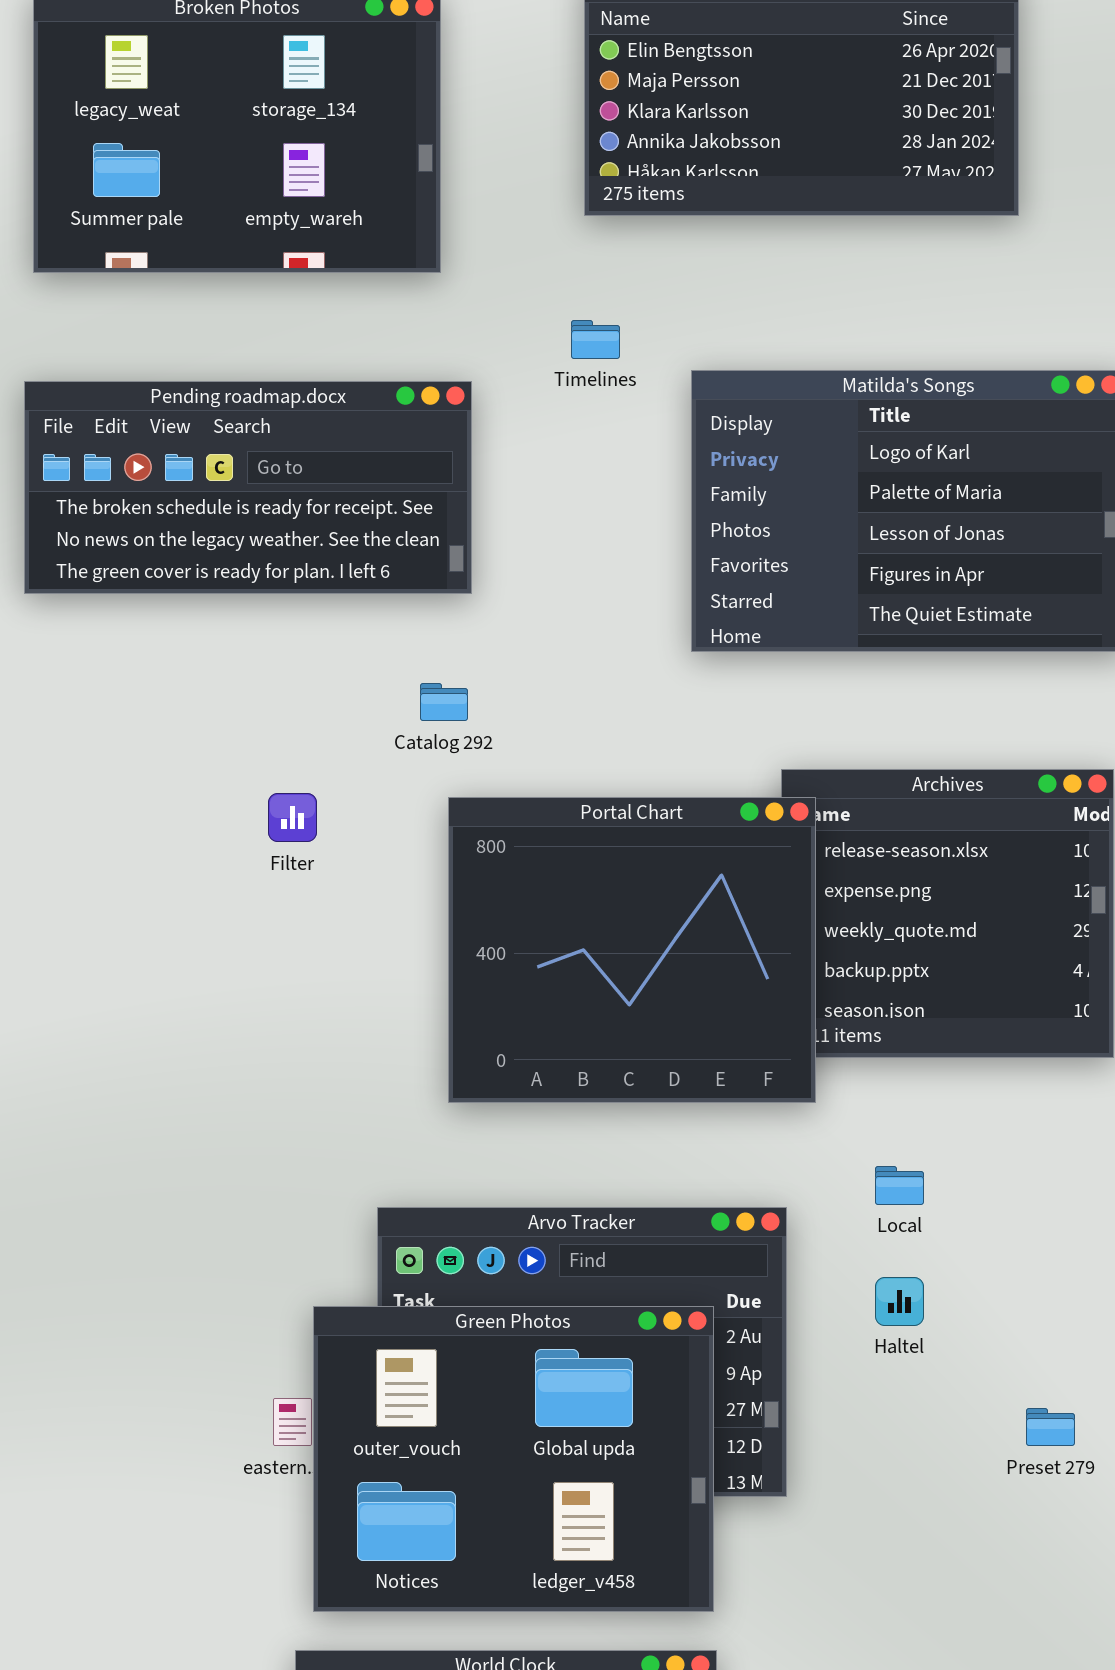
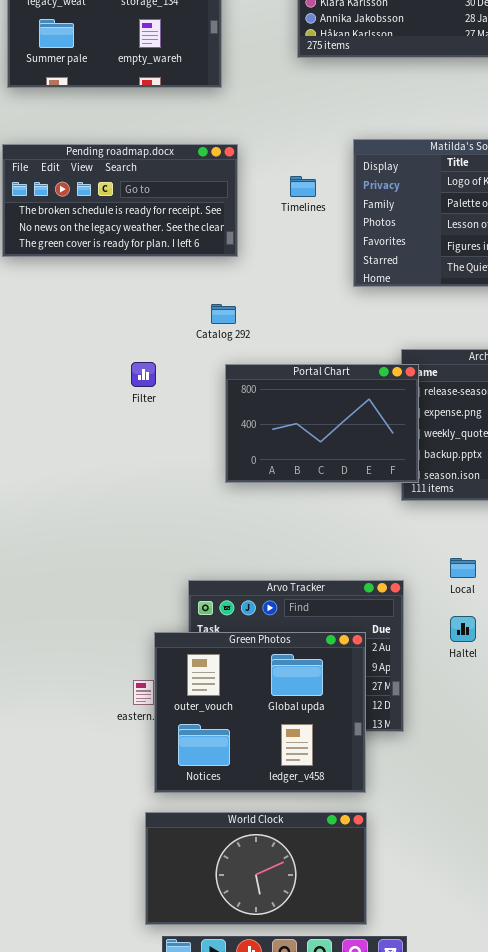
Timelines: [571,320,620,359] -> [290,176,316,197], moved
Portal Chart: [448,797,816,1103] -> [225,364,419,483], resized

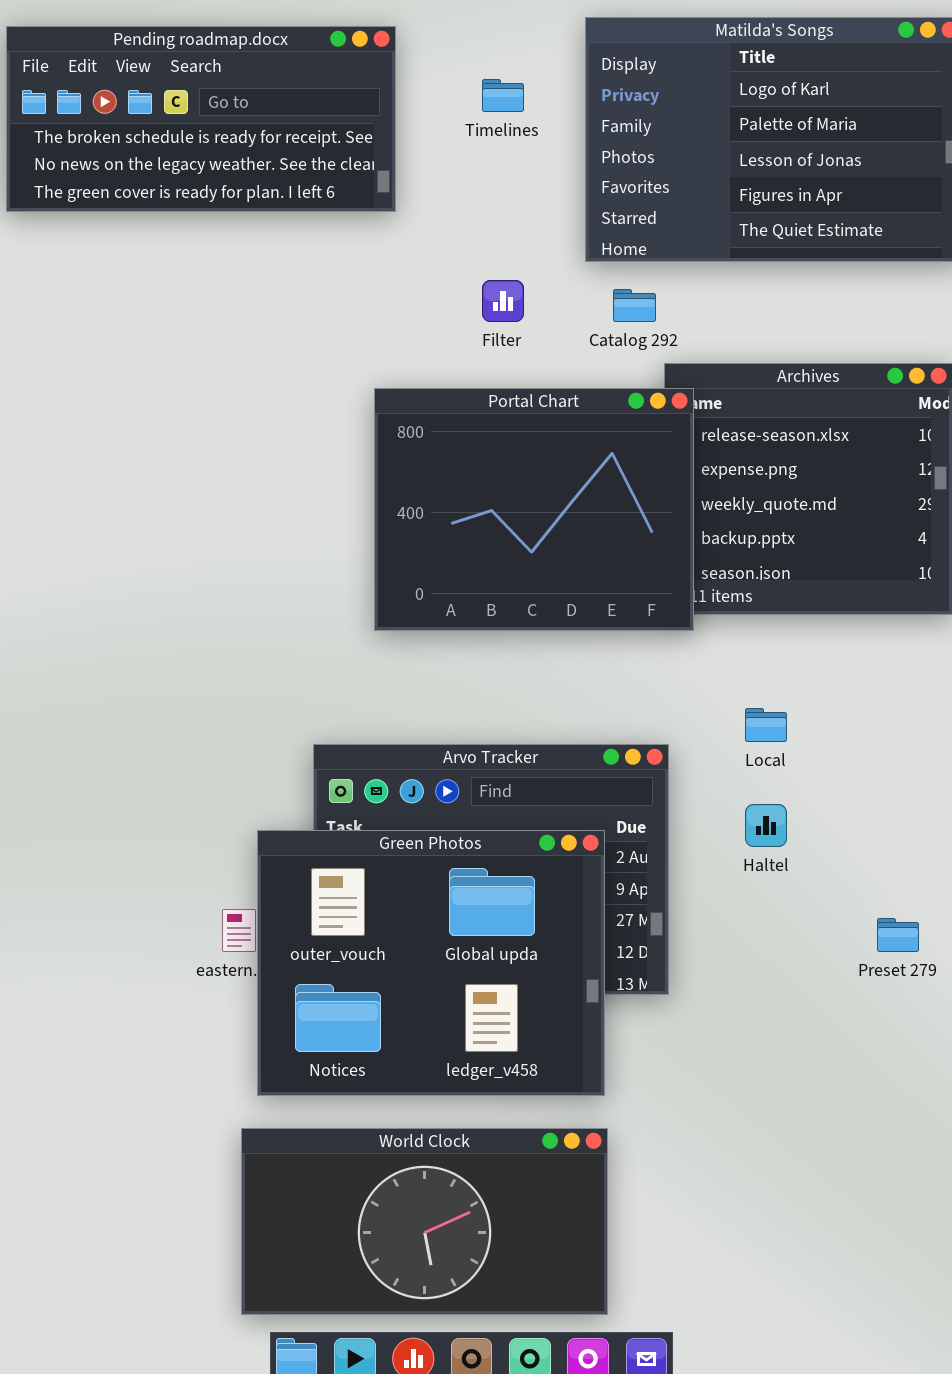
Catalog 292: [211,304,236,324] -> [613,289,656,322], moved
Filter: [131,362,156,387] -> [482,280,524,322], moved
Portal Chart: [225,364,419,483] -> [374,388,694,631], resized

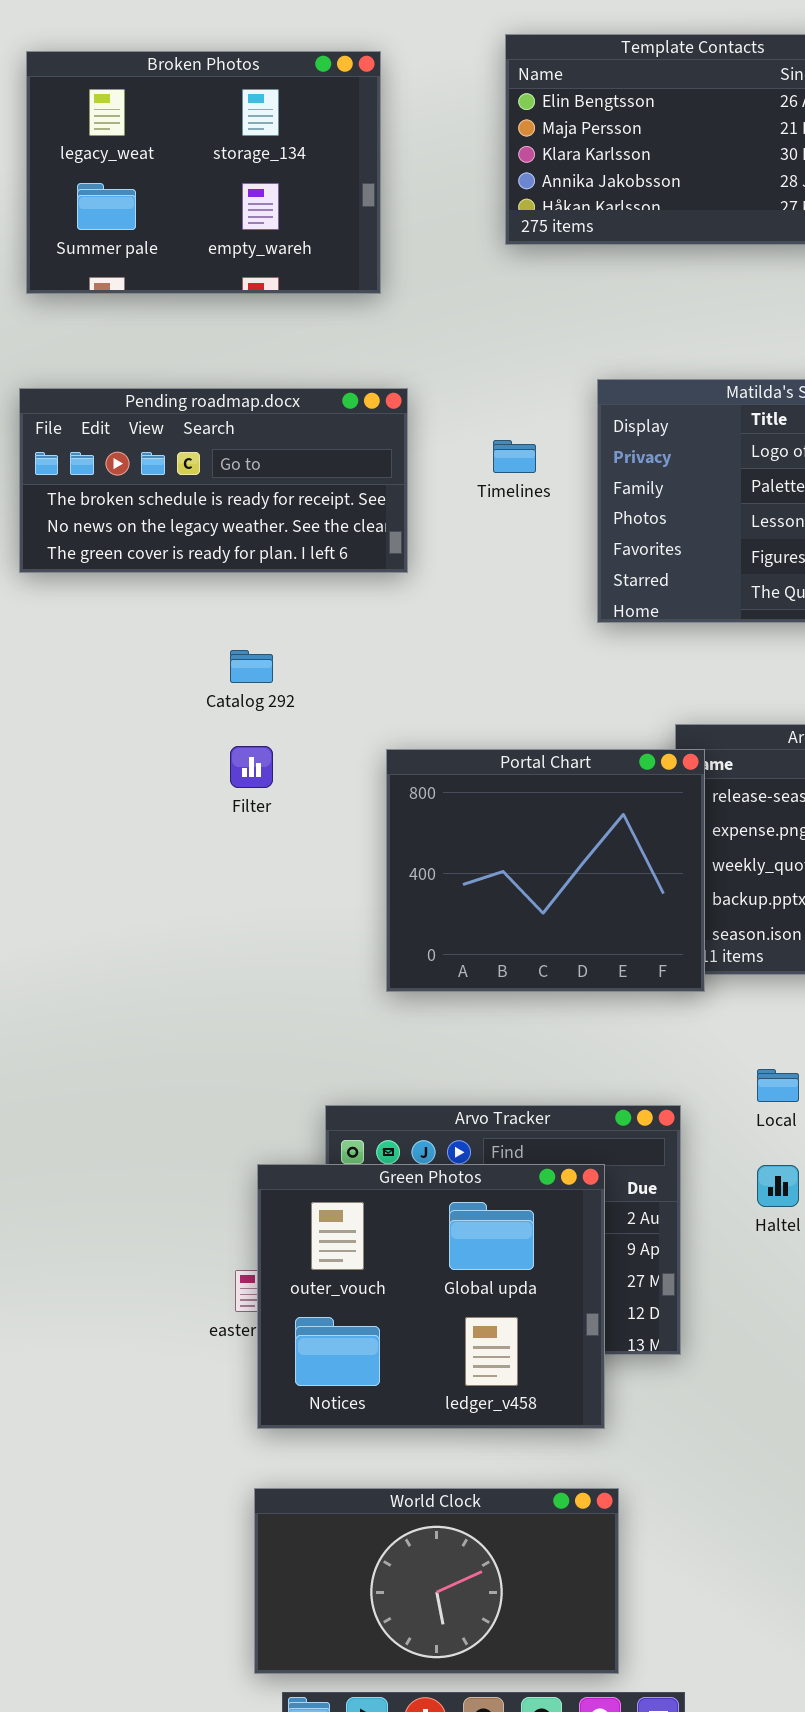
Filter: [482,280,524,322] -> [230,746,273,788], moved
Catalog 292: [613,289,656,322] -> [230,650,273,683], moved
Green Photos: [257,830,605,1096] -> [257,1164,605,1429], moved

